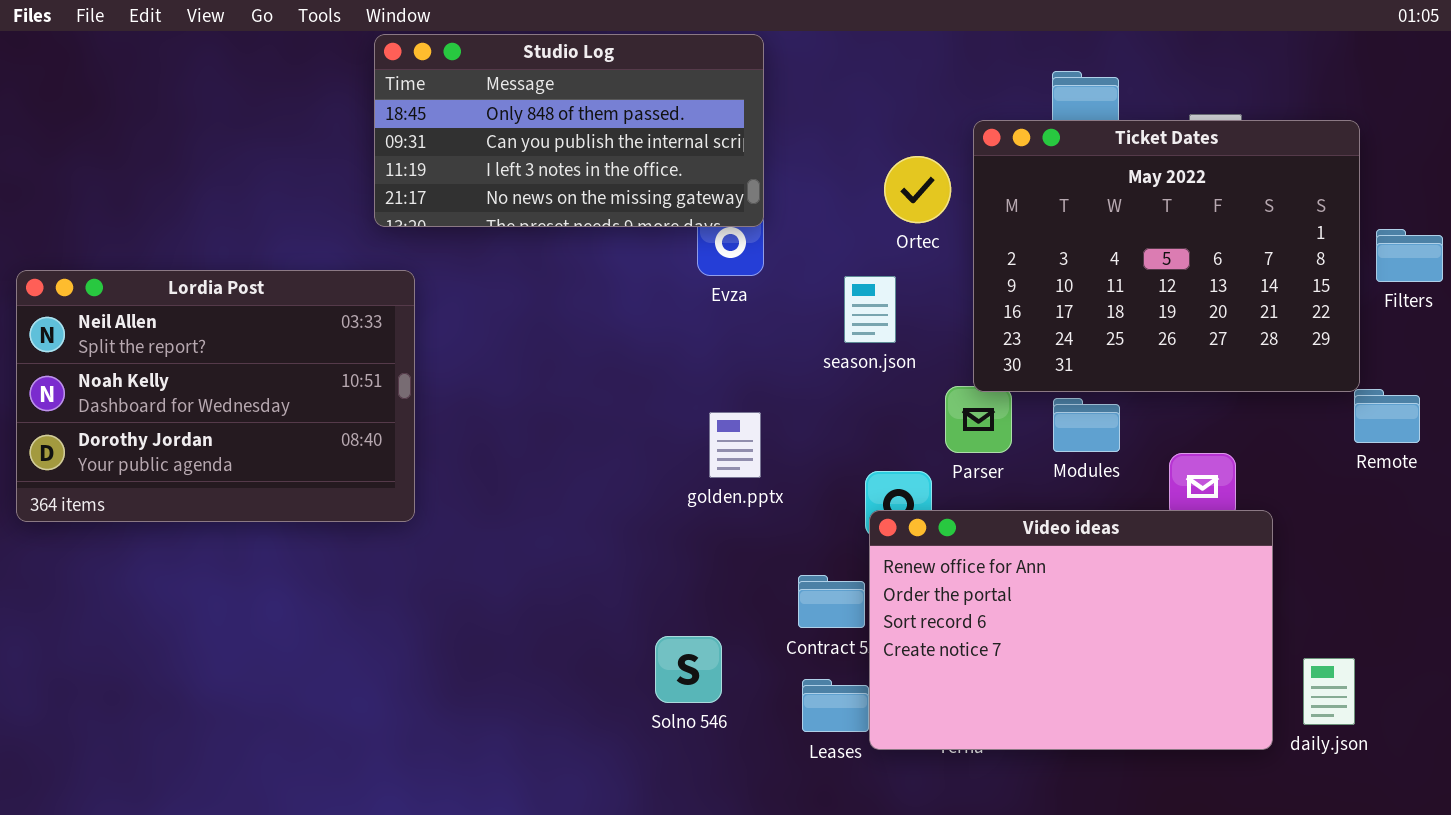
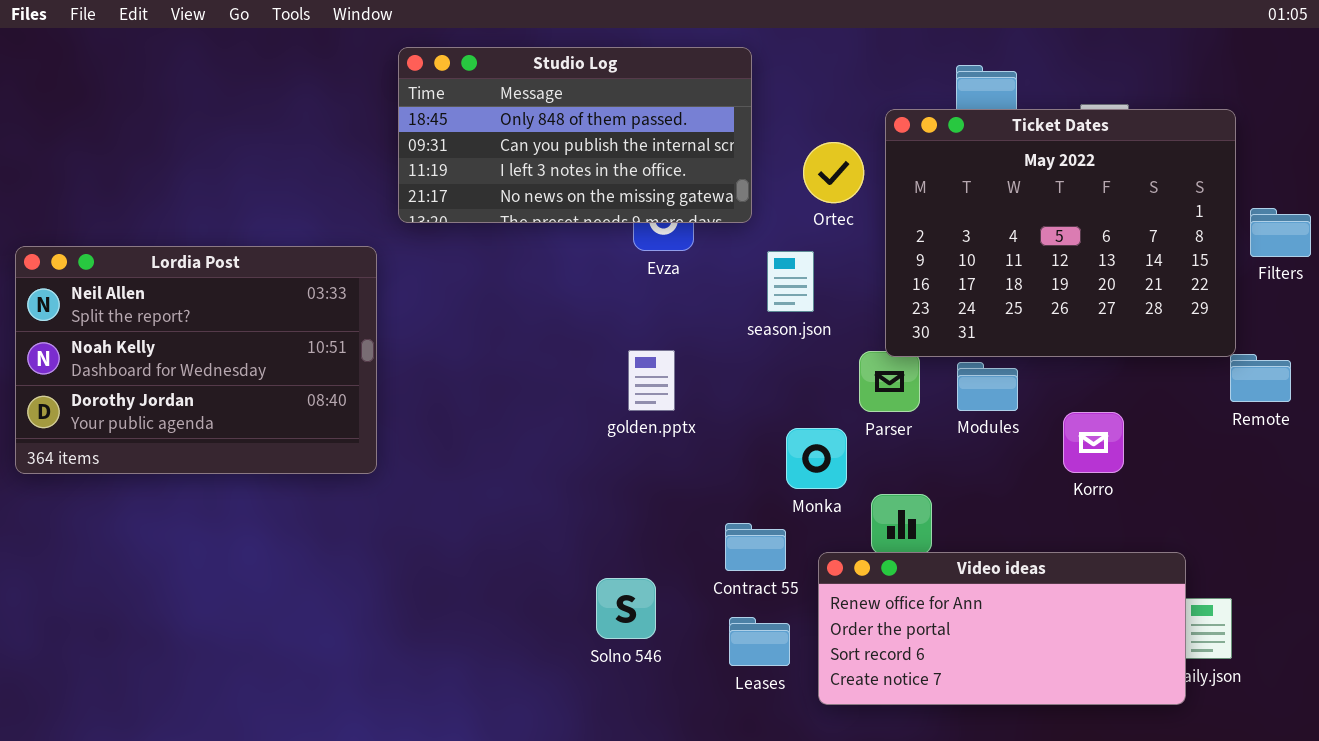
Studio Log: [374,34,764,227] -> [398,47,752,223], moved
golden.pptx: [709,412,761,478] -> [628,350,675,411], moved
Video ideas: [869,510,1273,750] -> [818,552,1186,705], moved, resized

